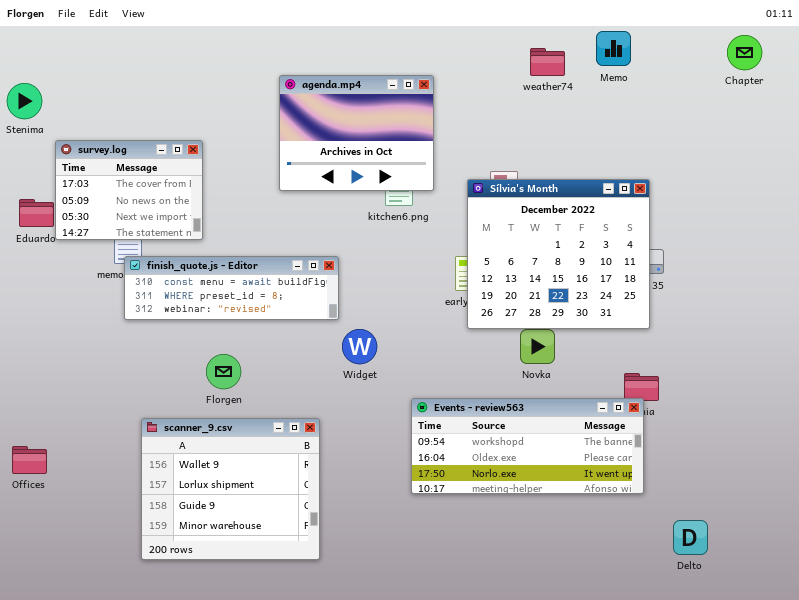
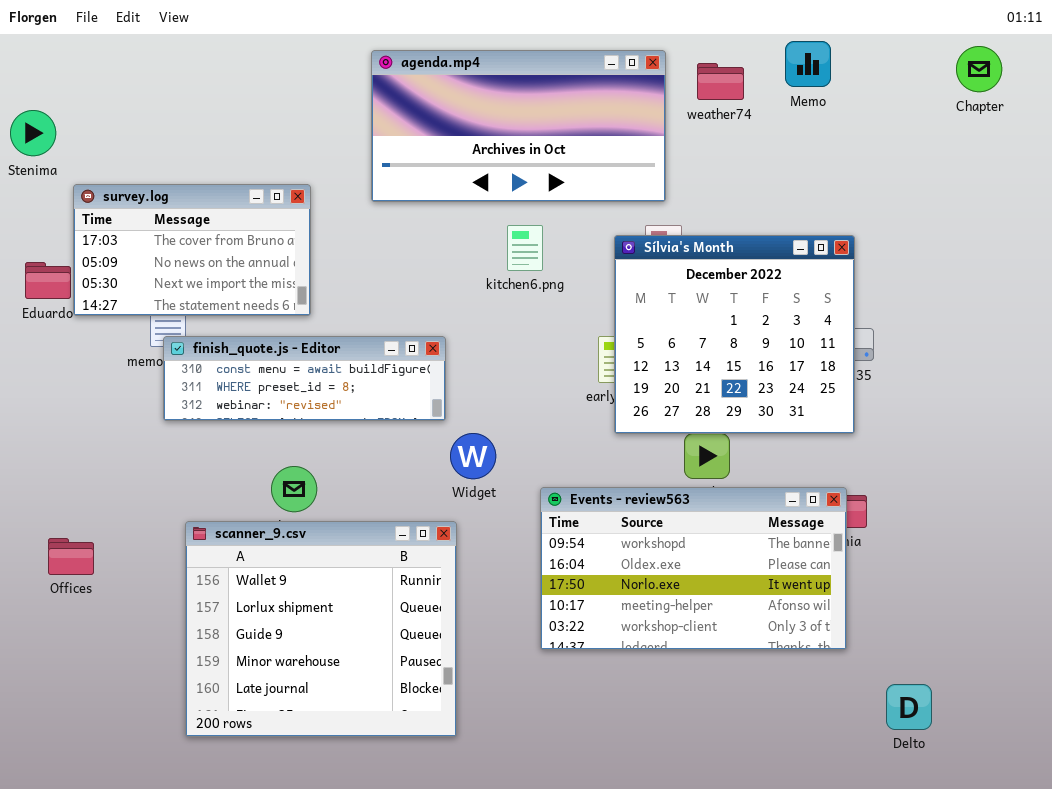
agenda.mp4: [279,75,434,191] -> [371,50,666,202], moved, resized
survey.log: [55,140,203,240] -> [73,184,311,316], resized
Events - review563: [411,398,644,494] -> [540,487,847,650], resized
scanner_9.csv: [141,418,320,560] -> [185,521,457,737], resized
Offices: [12,446,47,474] -> [48,538,94,575], moved

